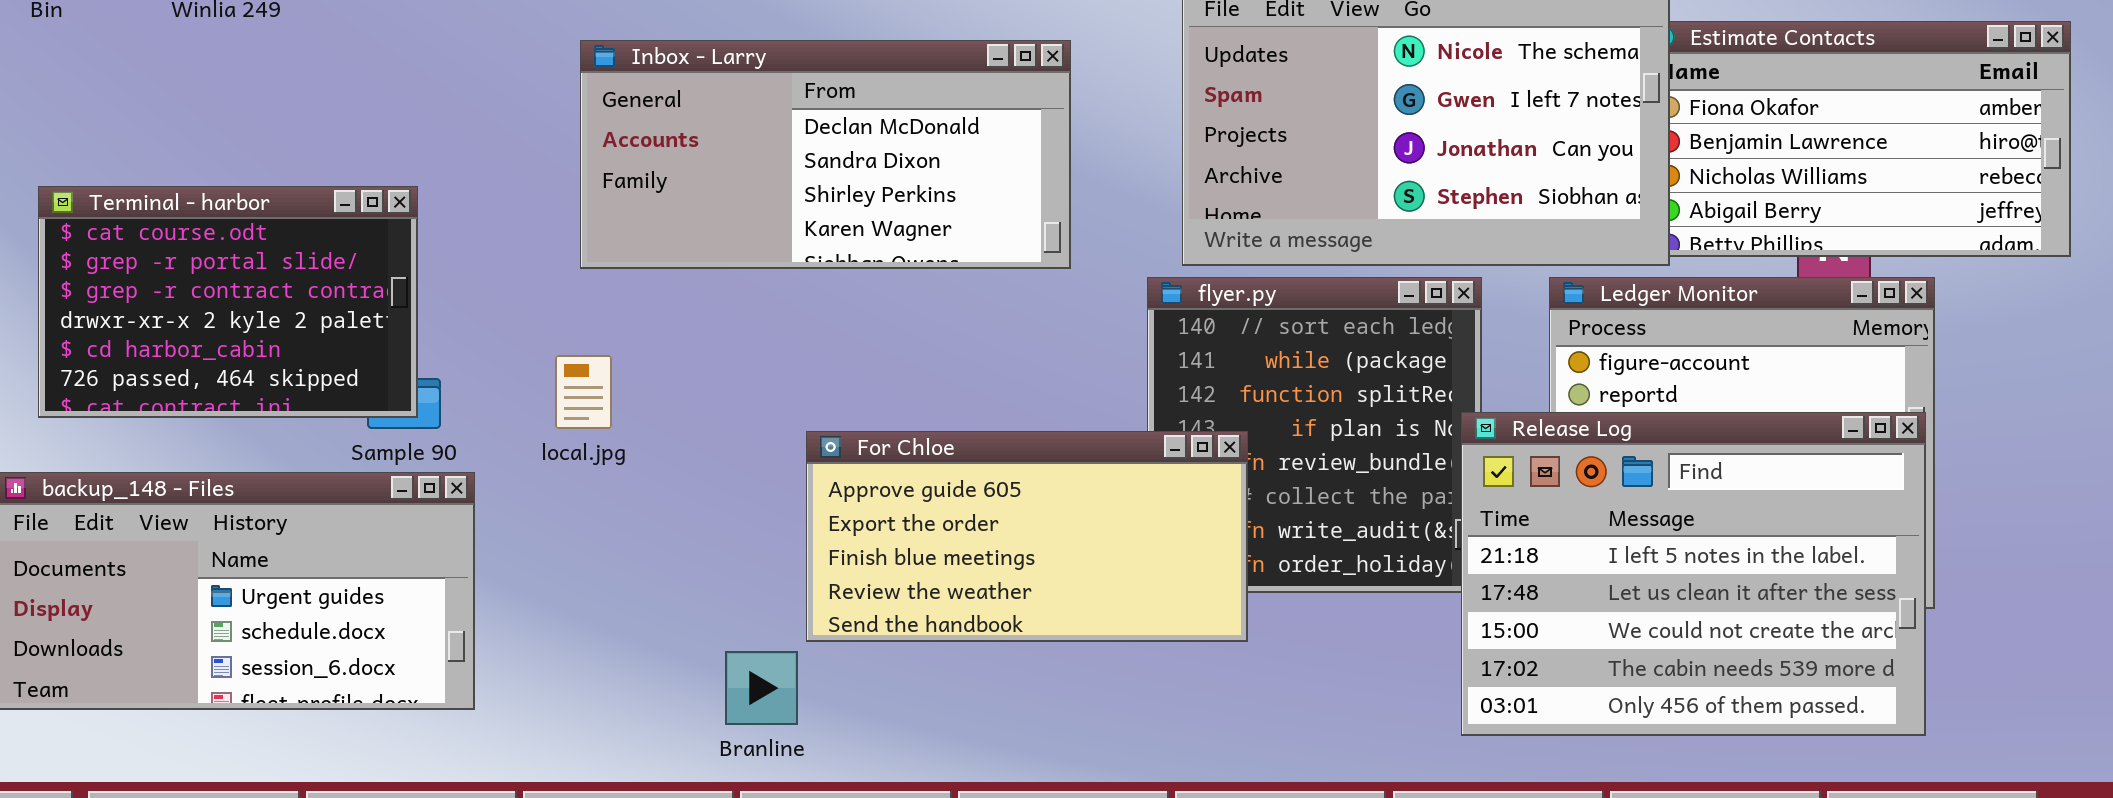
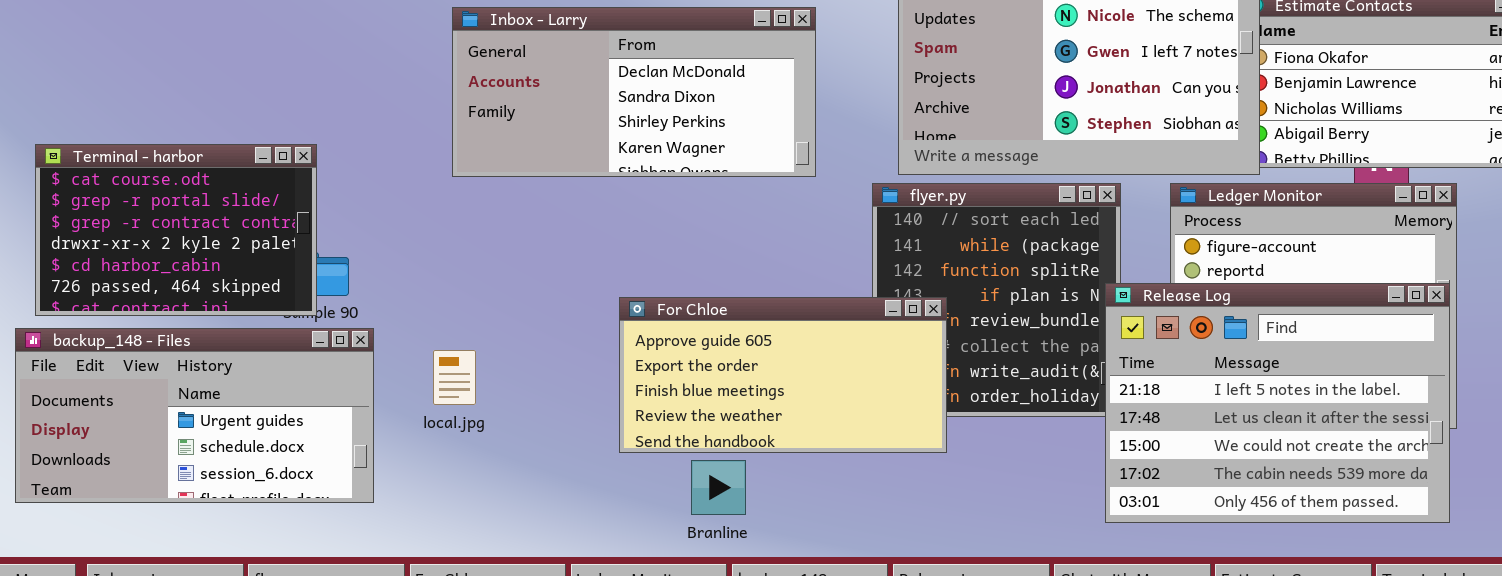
Terminal - harbor: [38,186,418,418] -> [35,144,317,316], moved
local.jpg: [555,355,612,429] -> [433,350,476,405], moved
Branline: [725,651,798,725] -> [691,460,746,515], moved

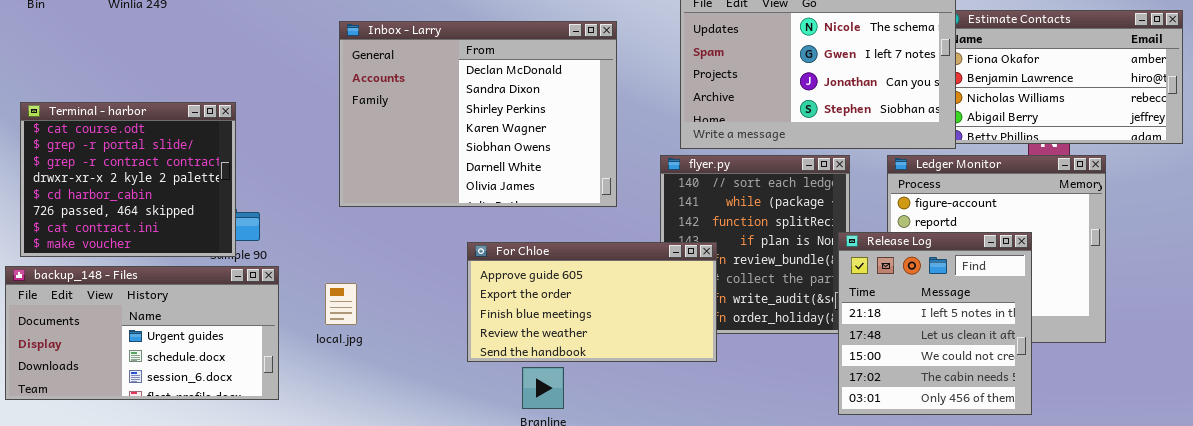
Inbox - Larry: [452,7,816,177] -> [339,21,617,207], resized
Terminal - harbor: [35,144,317,316] -> [20,102,236,257], resized
Release Log: [1105,283,1450,523] -> [838,232,1032,415], resized

